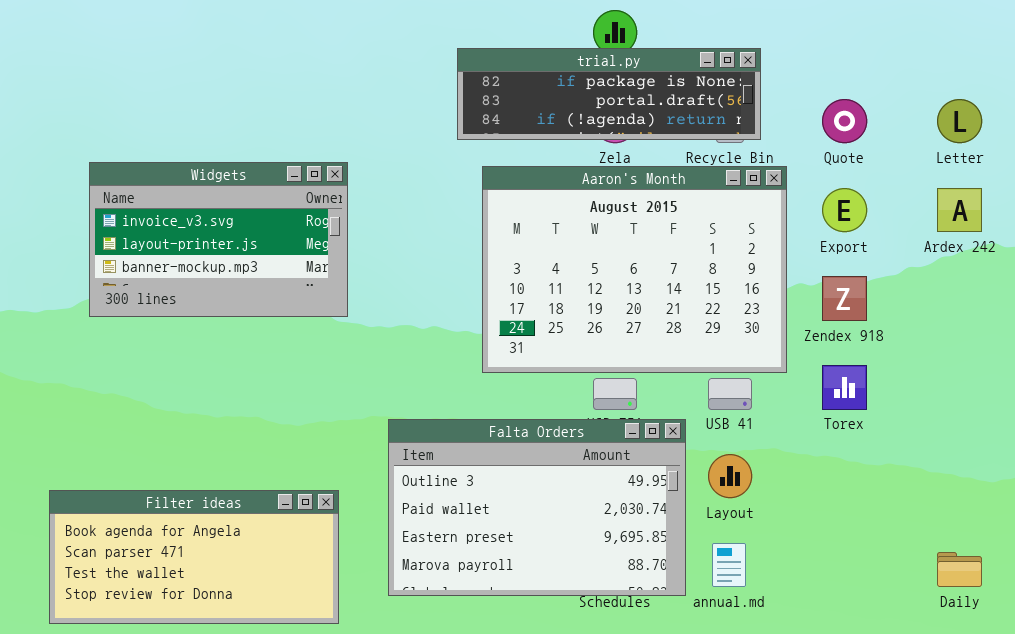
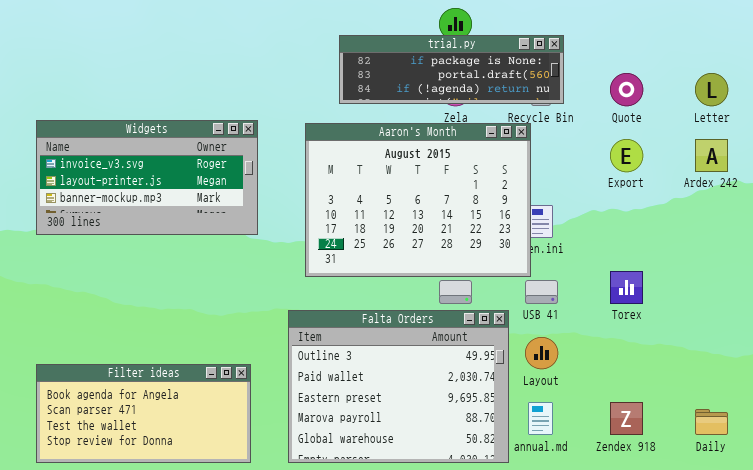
Widgets: [89,162,348,317] -> [36,120,258,235], resized
Aaron's Month: [482,166,787,373] -> [305,123,531,277], moved
Zendex 918: [822,276,867,321] -> [610,402,643,435], moved
Falta Orders: [388,419,686,596] -> [288,310,509,463], resized

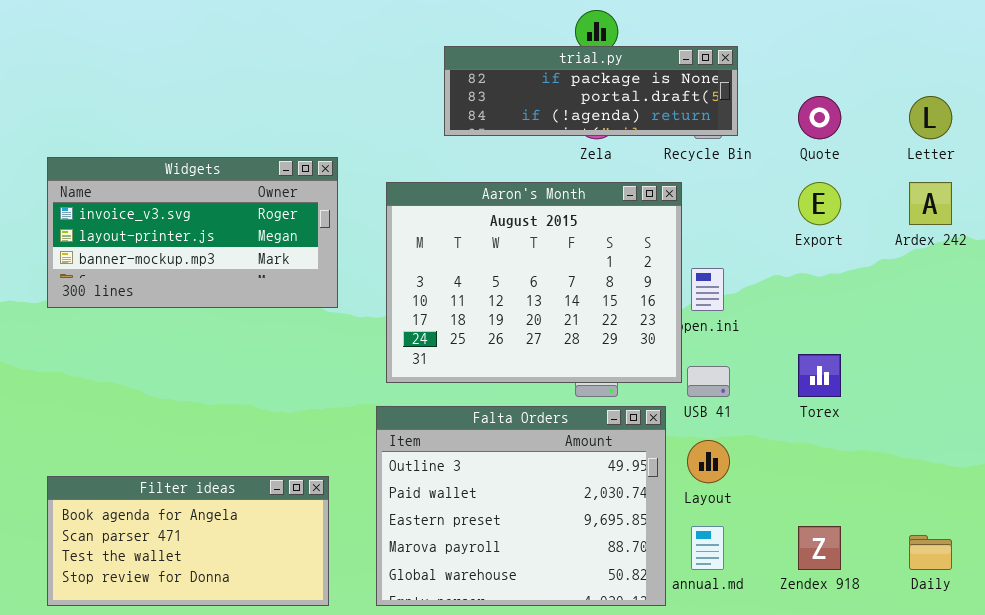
Aaron's Month: [305,123,531,277] -> [386,182,682,383], moved

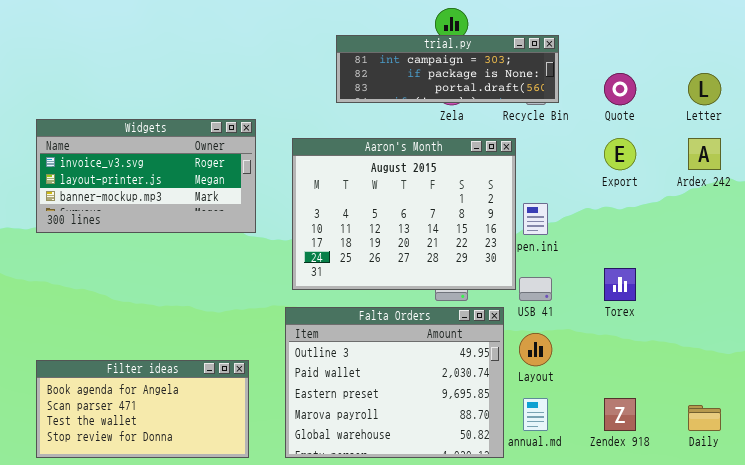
trial.py: [444,46,738,136] -> [336,35,559,103], scrolled up 1 row

